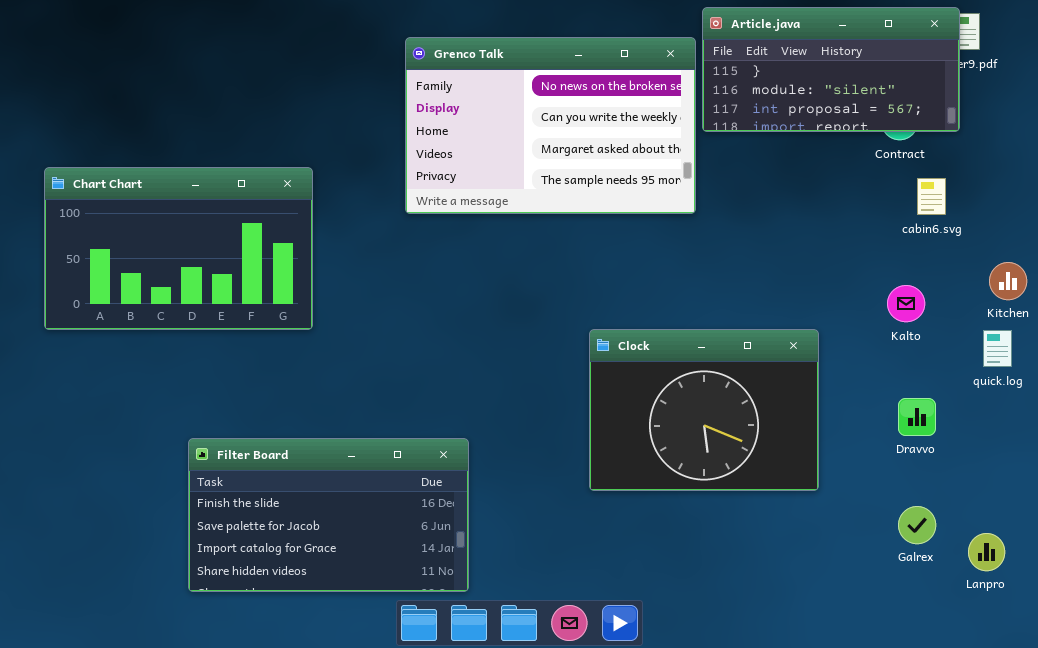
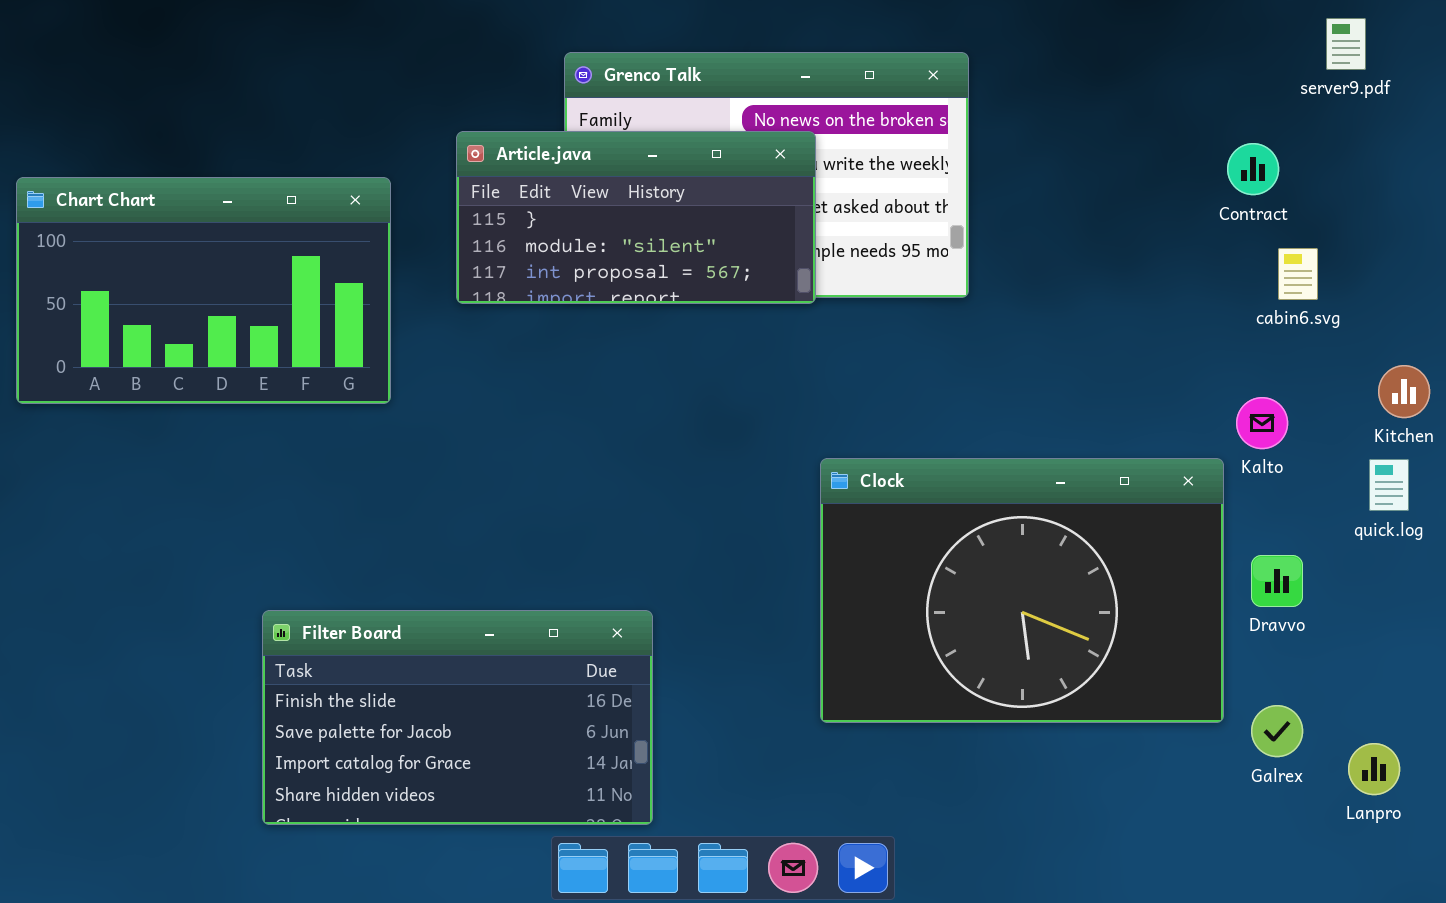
Article.java: [702,7,960,132] -> [456,131,816,304], moved
Chart Chart: [44,167,313,330] -> [16,177,391,404], moved
Clock: [589,329,819,491] -> [820,458,1224,723], resized

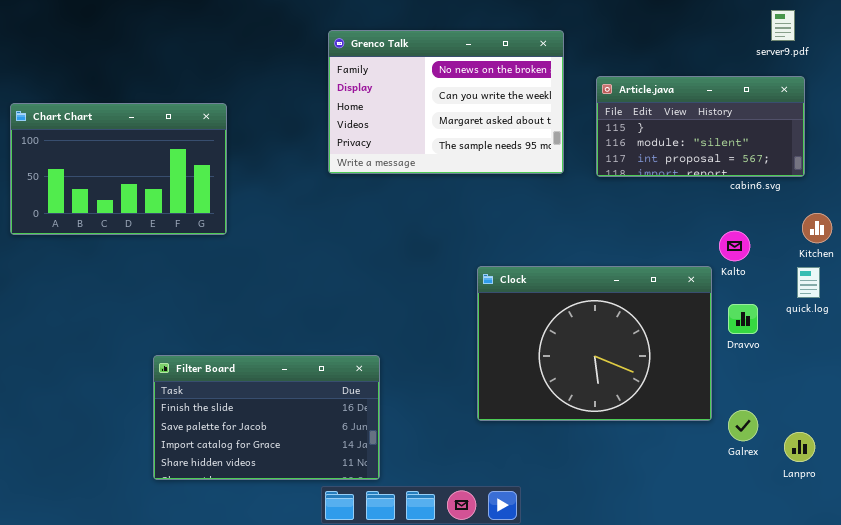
Article.java: [456,131,816,304] -> [596,76,805,177], moved
Dravvo: [1251,555,1303,607] -> [728,304,758,334], moved

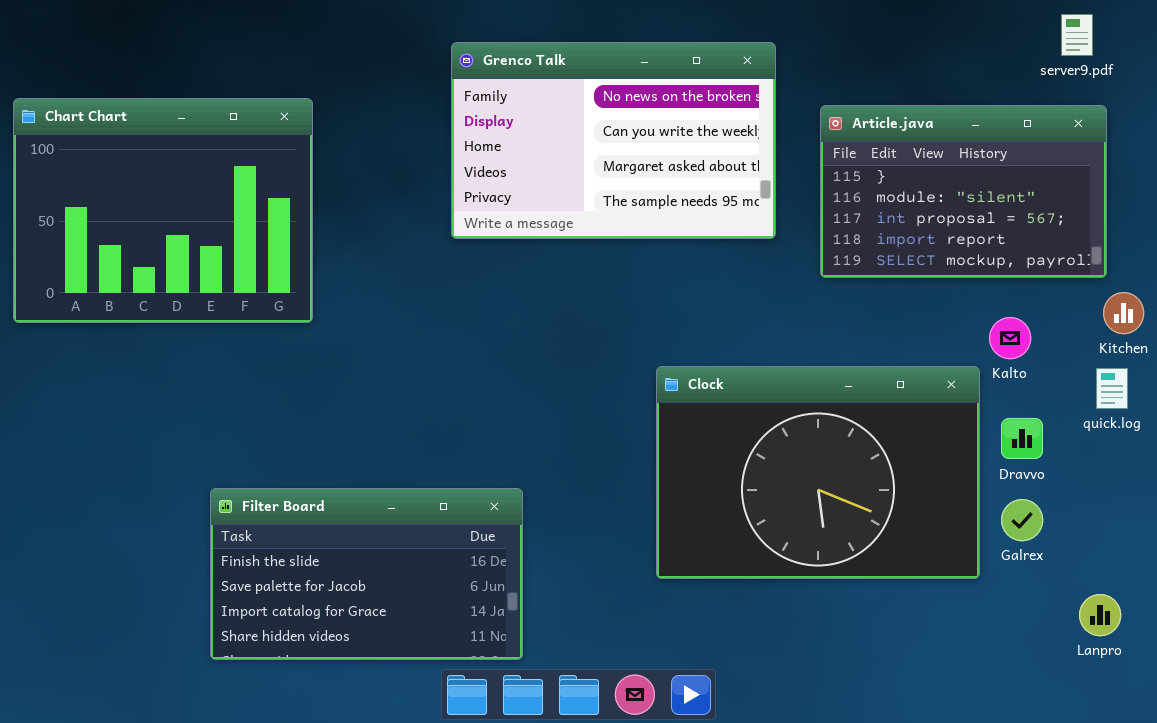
Article.java: [596,76,805,177] -> [820,105,1107,278], resized
Chart Chart: [10,103,227,235] -> [13,98,313,323], resized
Galrex: [728,410,758,441] -> [1001,499,1043,541], moved

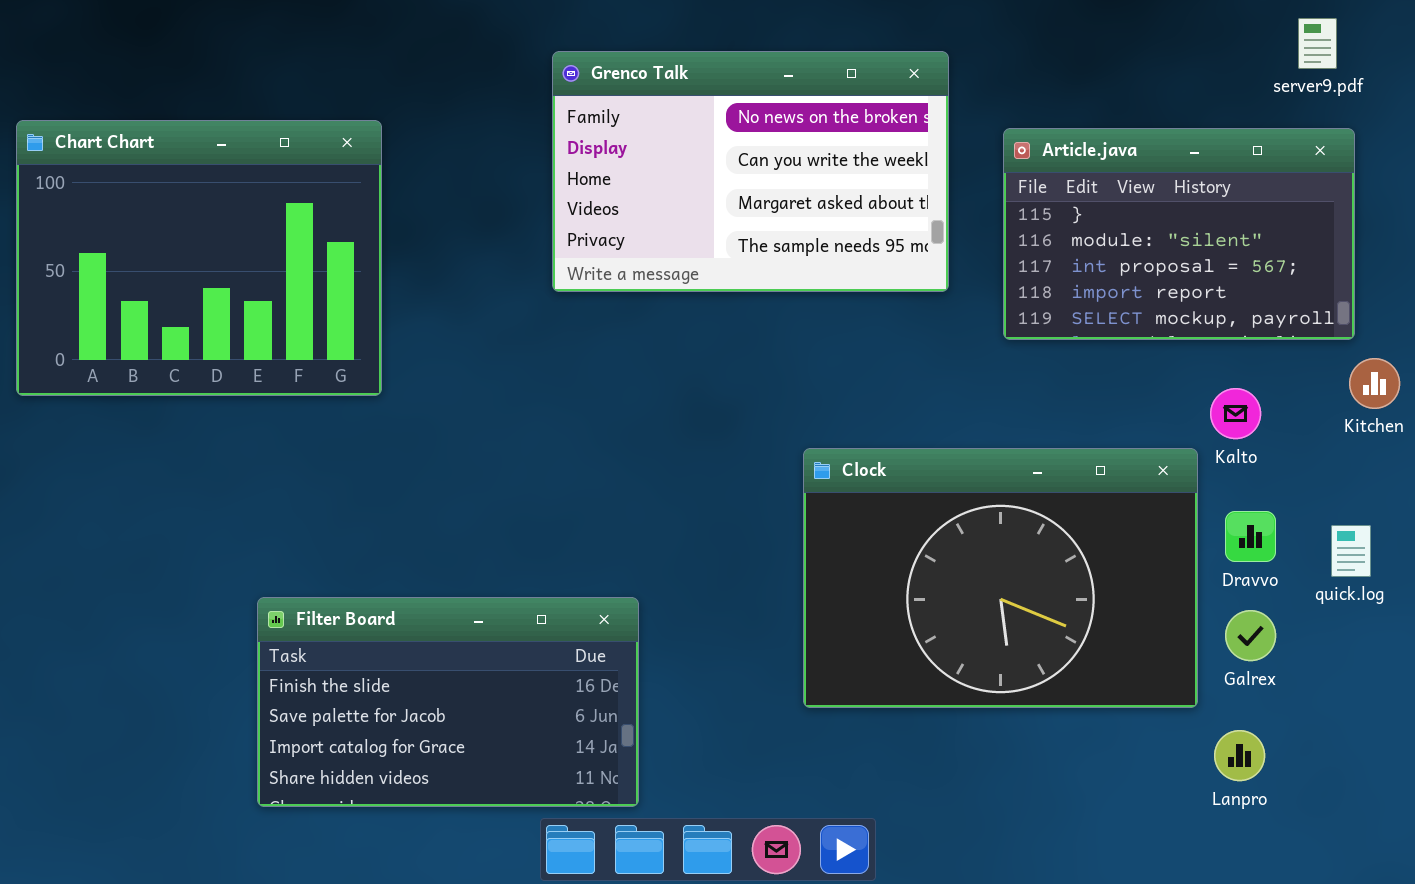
quick.log: [1096,368,1128,409] -> [1331,525,1371,577], moved
Lanpro: [1079,594,1121,636] -> [1214,730,1265,781], moved

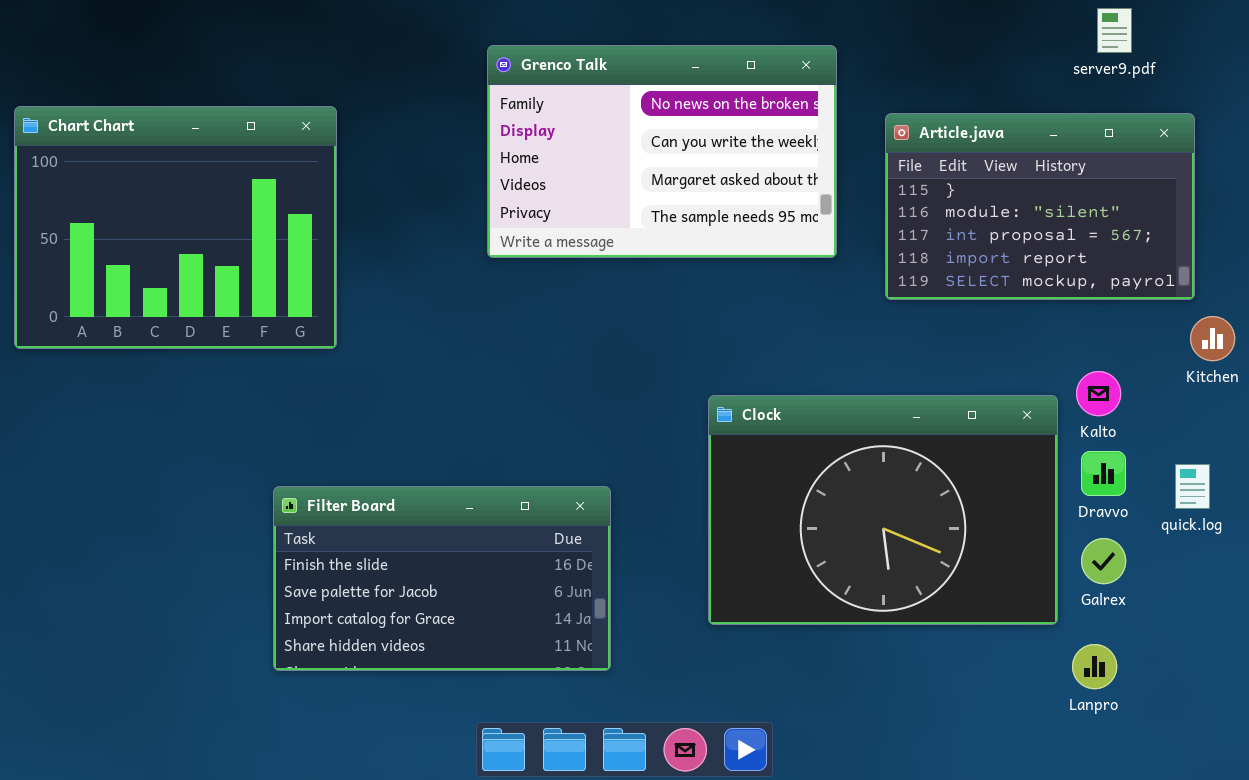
server9.pdf: [1298,18,1337,69] -> [1097,8,1132,53], moved
Kalto: [1210,388,1261,439] -> [1076,371,1121,416], moved
Filter Board: [257,597,639,807] -> [273,486,611,671], moved

